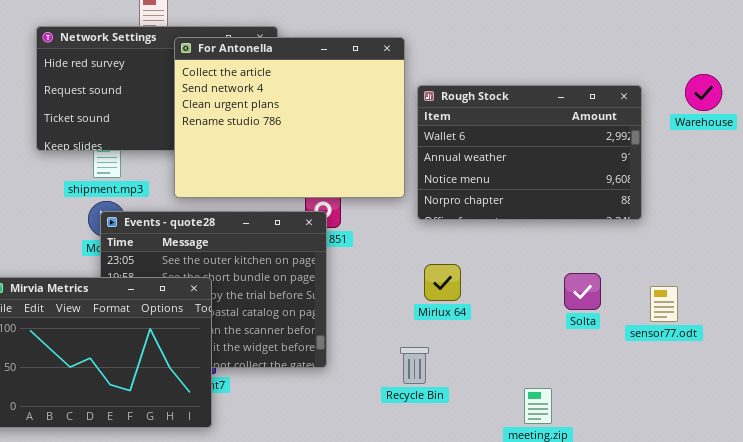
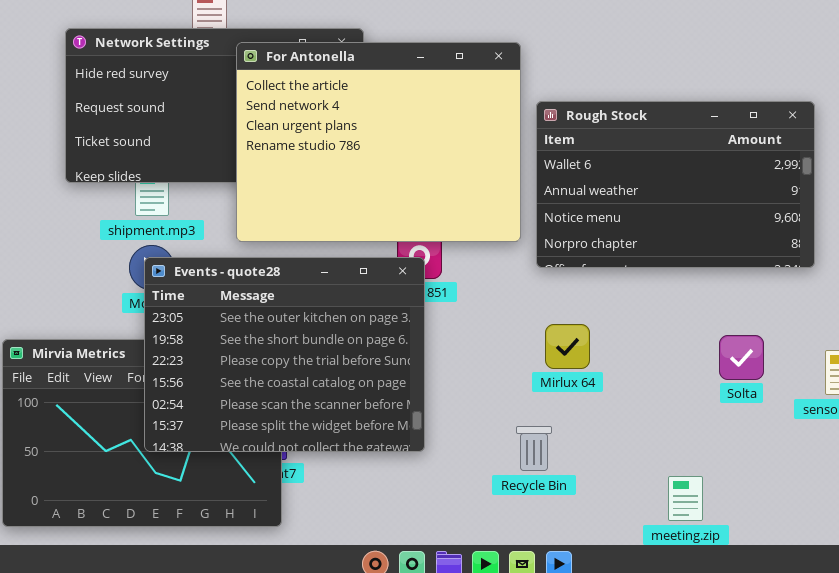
Events - quote28: [100,211,327,368] -> [144,257,425,452], raised

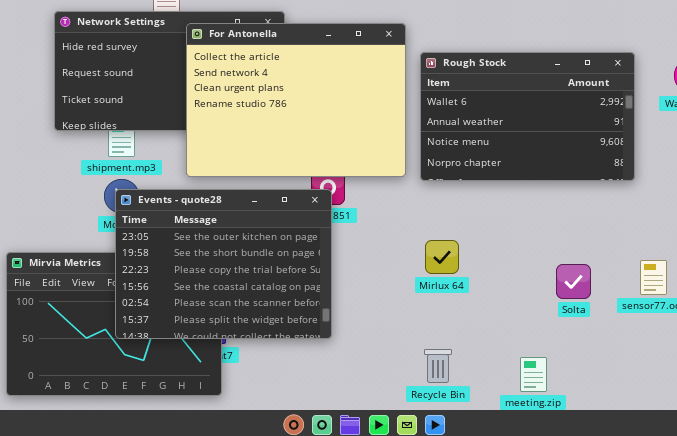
Rough Stock: [536,101,815,268] -> [420,52,635,181], moved
Solta: [719,335,764,380] -> [556,264,591,299], moved
Recycle Bin: [516,426,552,471] -> [424,349,452,383], moved

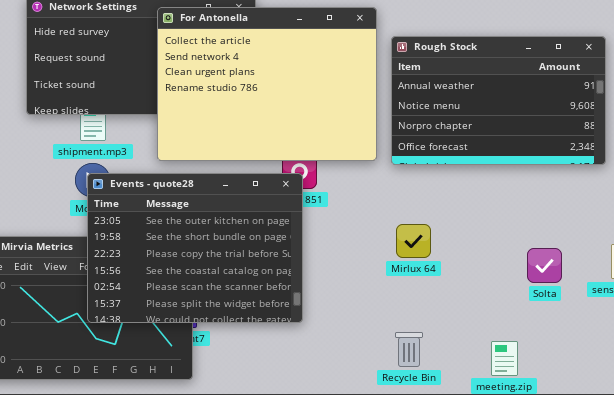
Rough Stock: [420,52,635,181] -> [391,36,606,165], scrolled down 1 row

